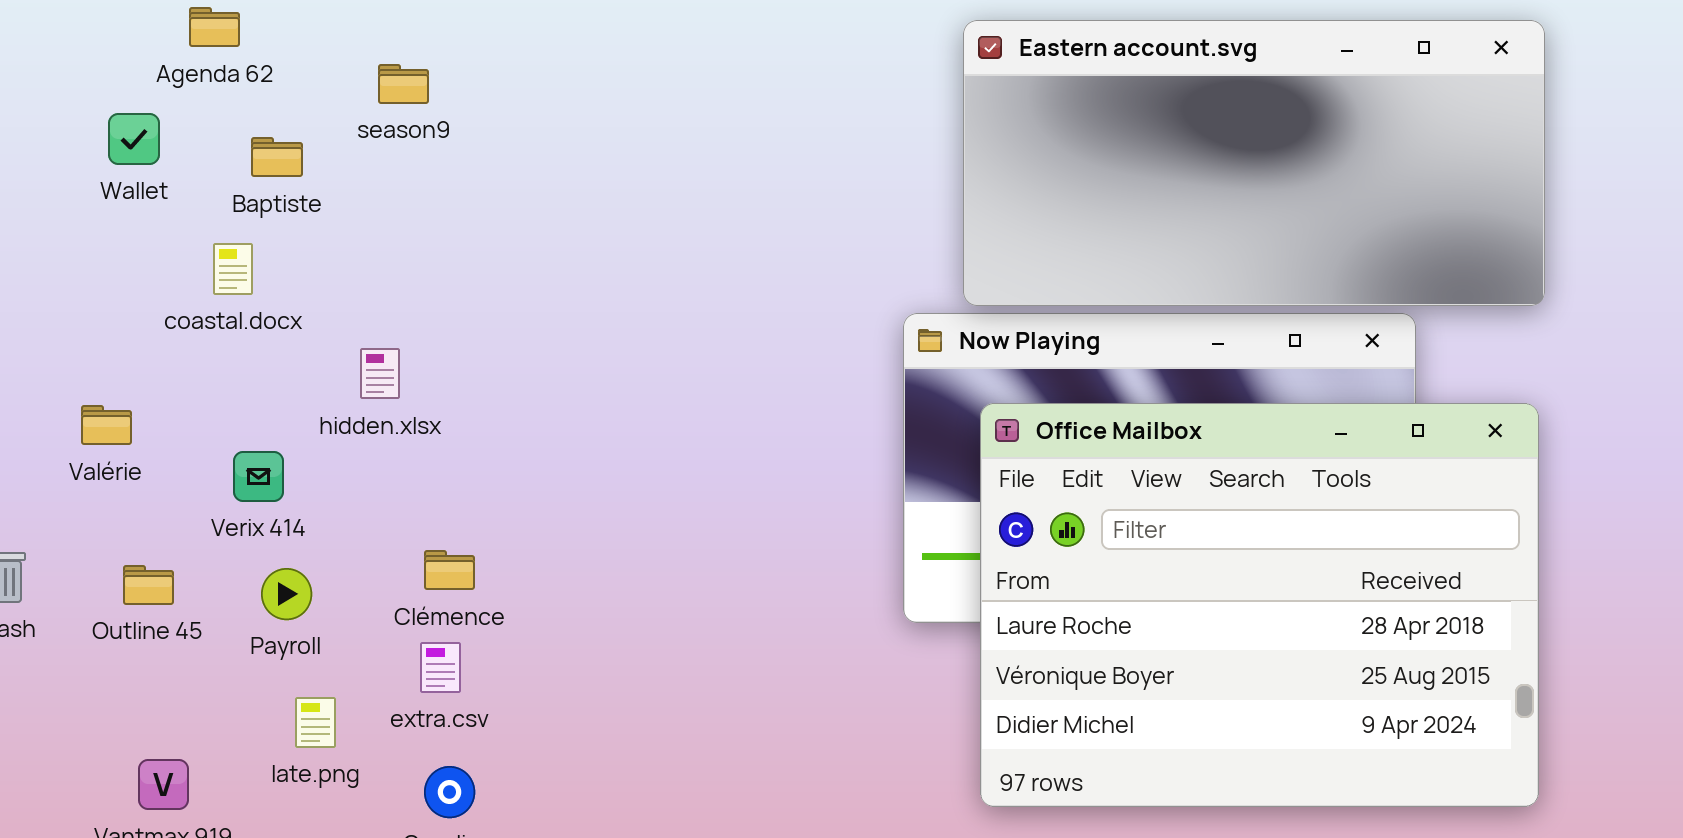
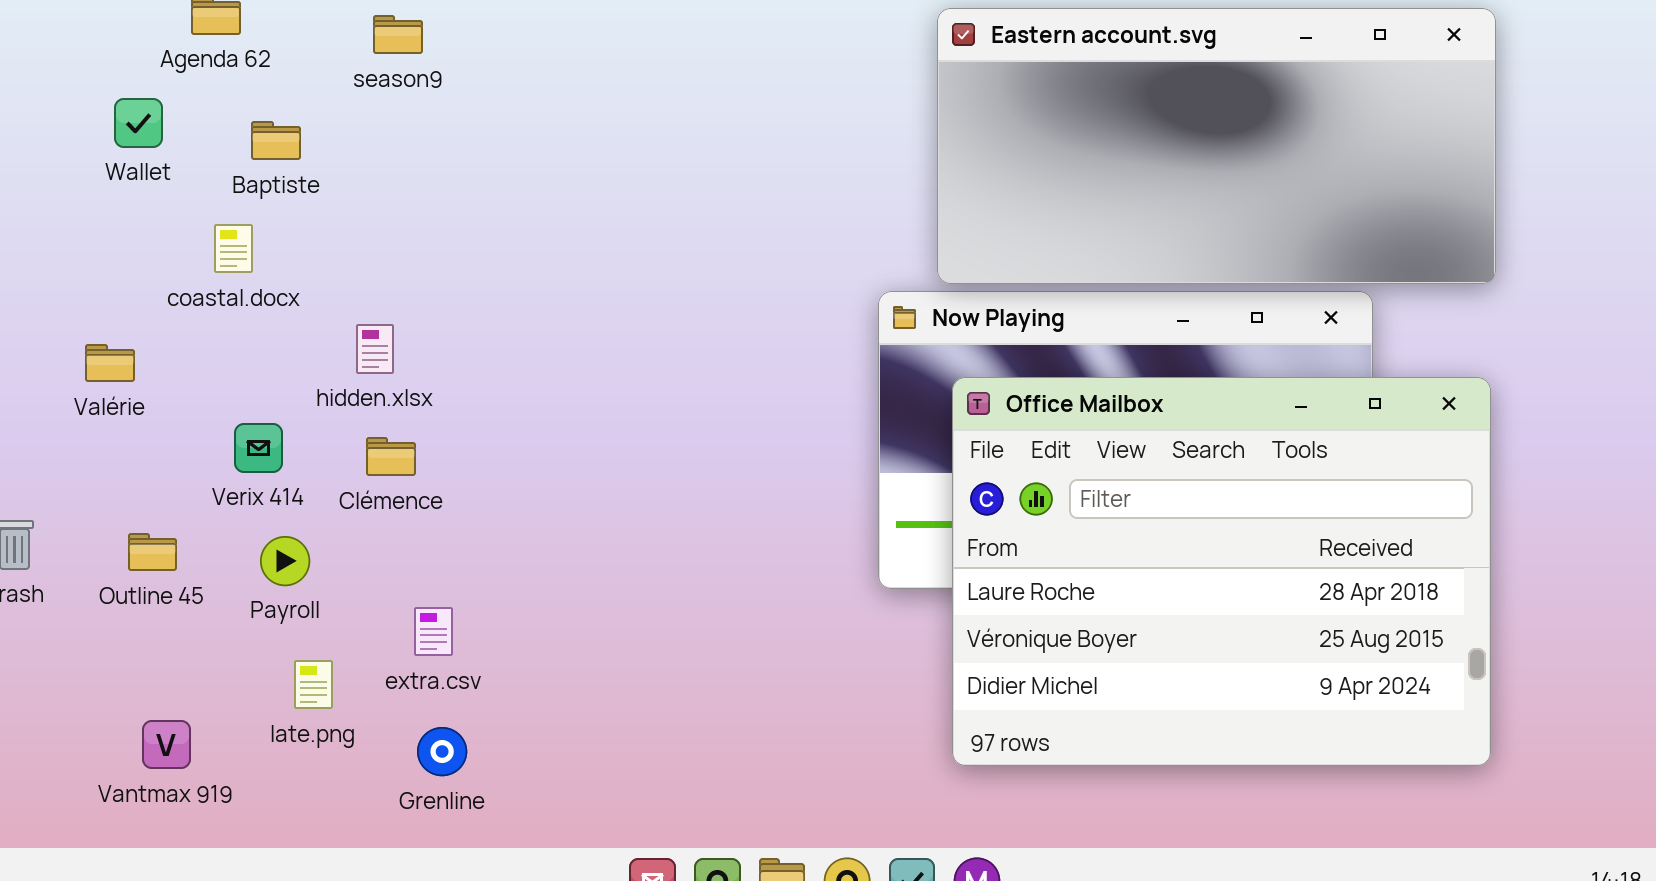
season9: [378,64,429,104] -> [373,15,423,54], moved
Valérie: [81,405,132,445] -> [85,344,135,382], moved
Clémence: [424,550,475,590] -> [366,437,416,476], moved

